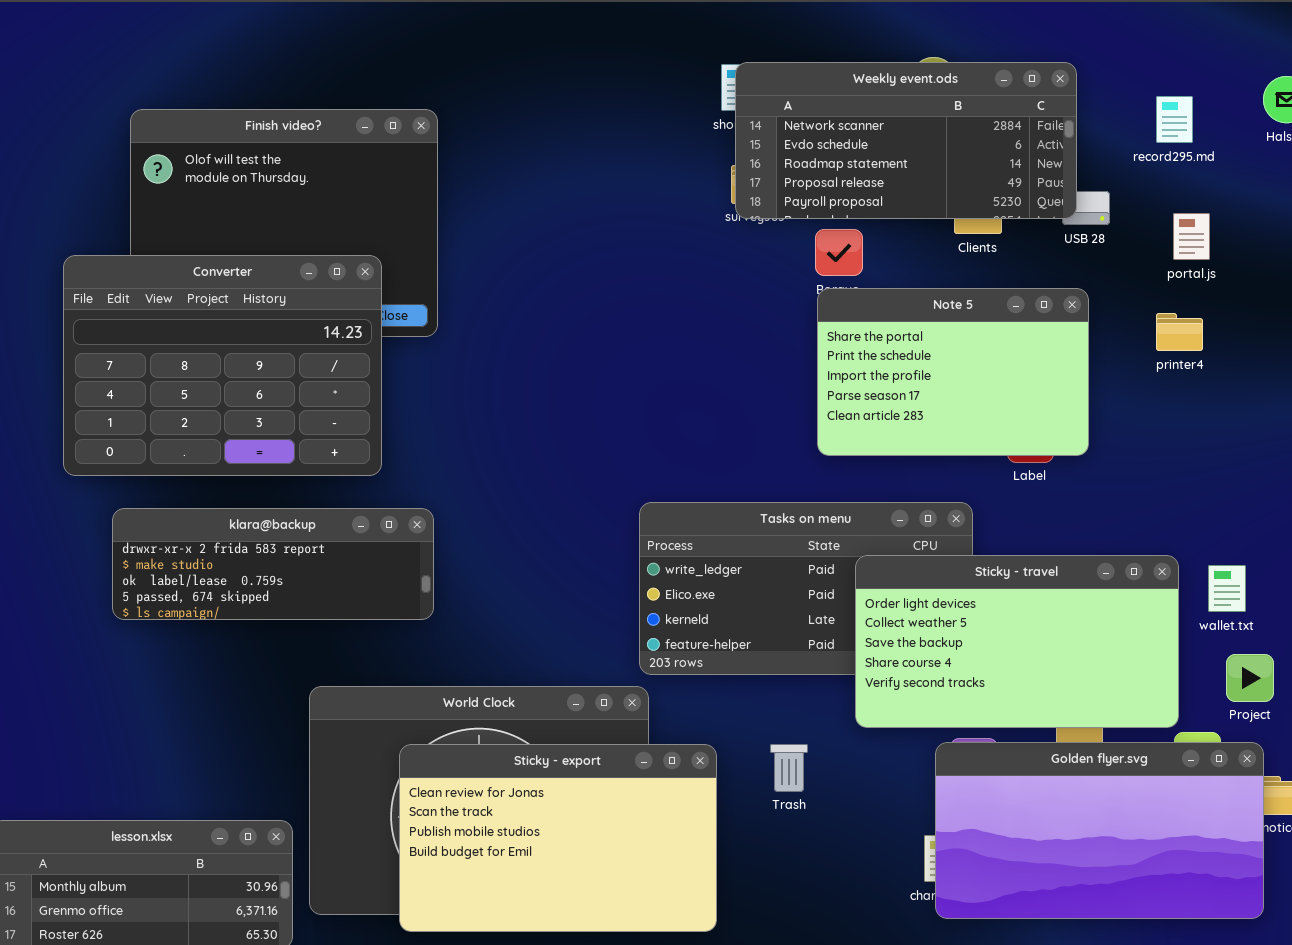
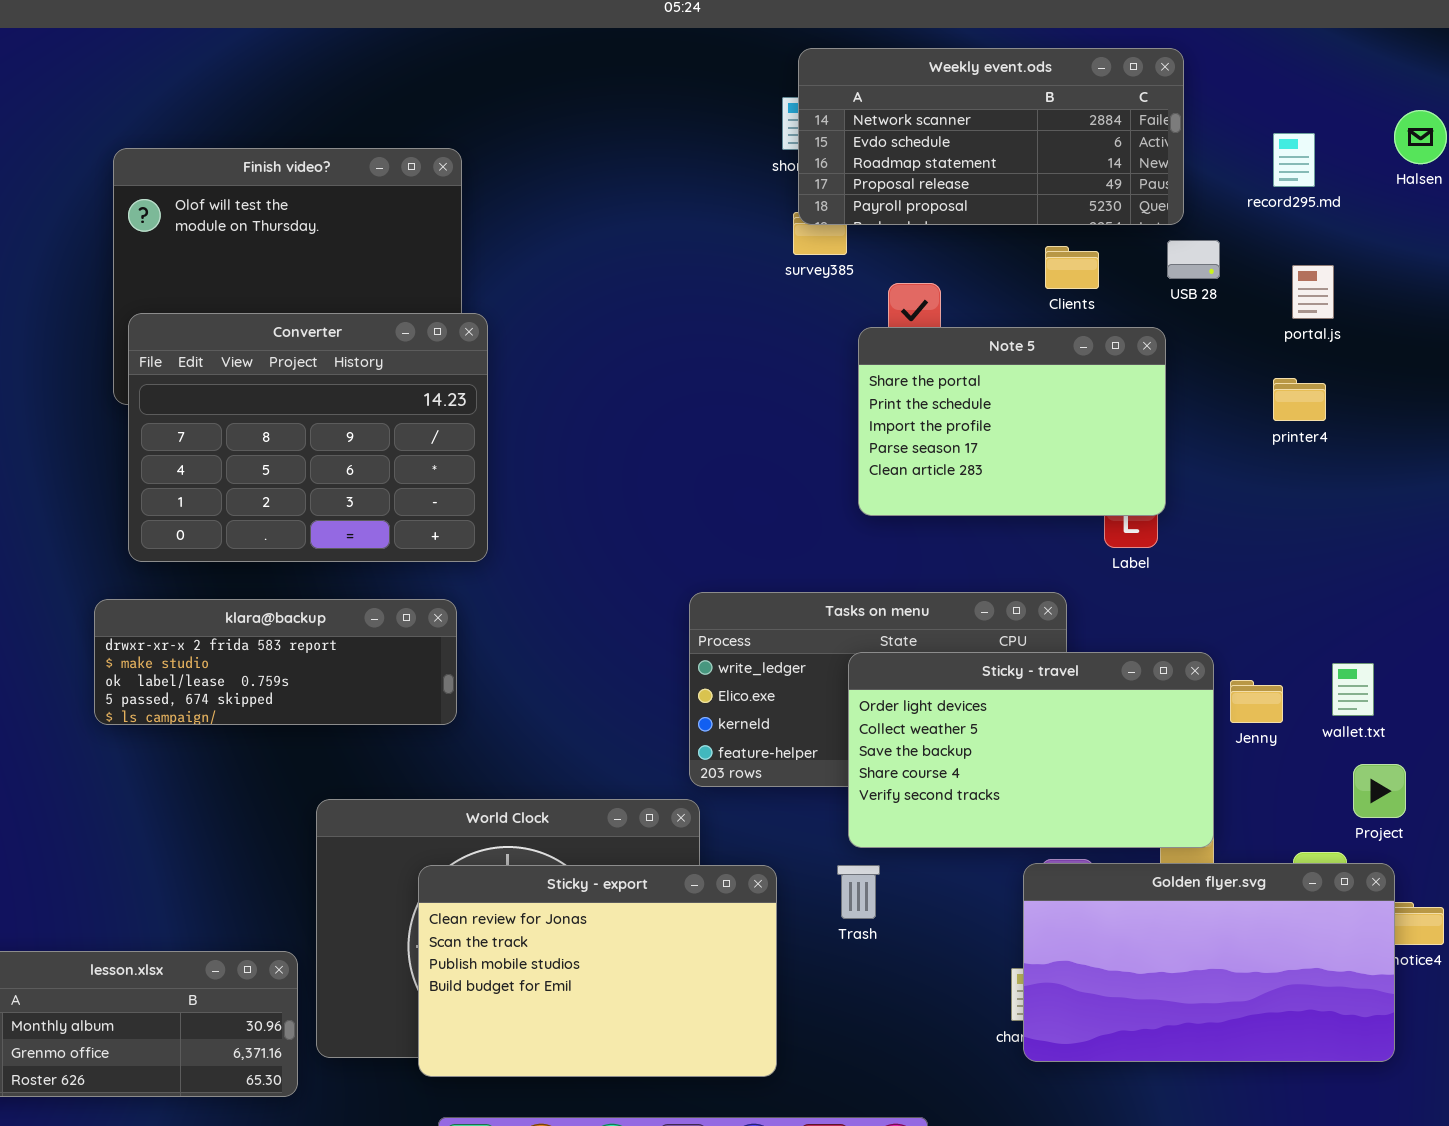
Weekly event.ods: [735,62,1077,219] -> [798,48,1184,225], moved
Converter: [63,255,382,476] -> [128,313,488,562], moved
Note 5: [817,288,1089,456] -> [858,327,1166,516], moved
Sticky - travel: [855,555,1179,728] -> [848,652,1214,848], moved

